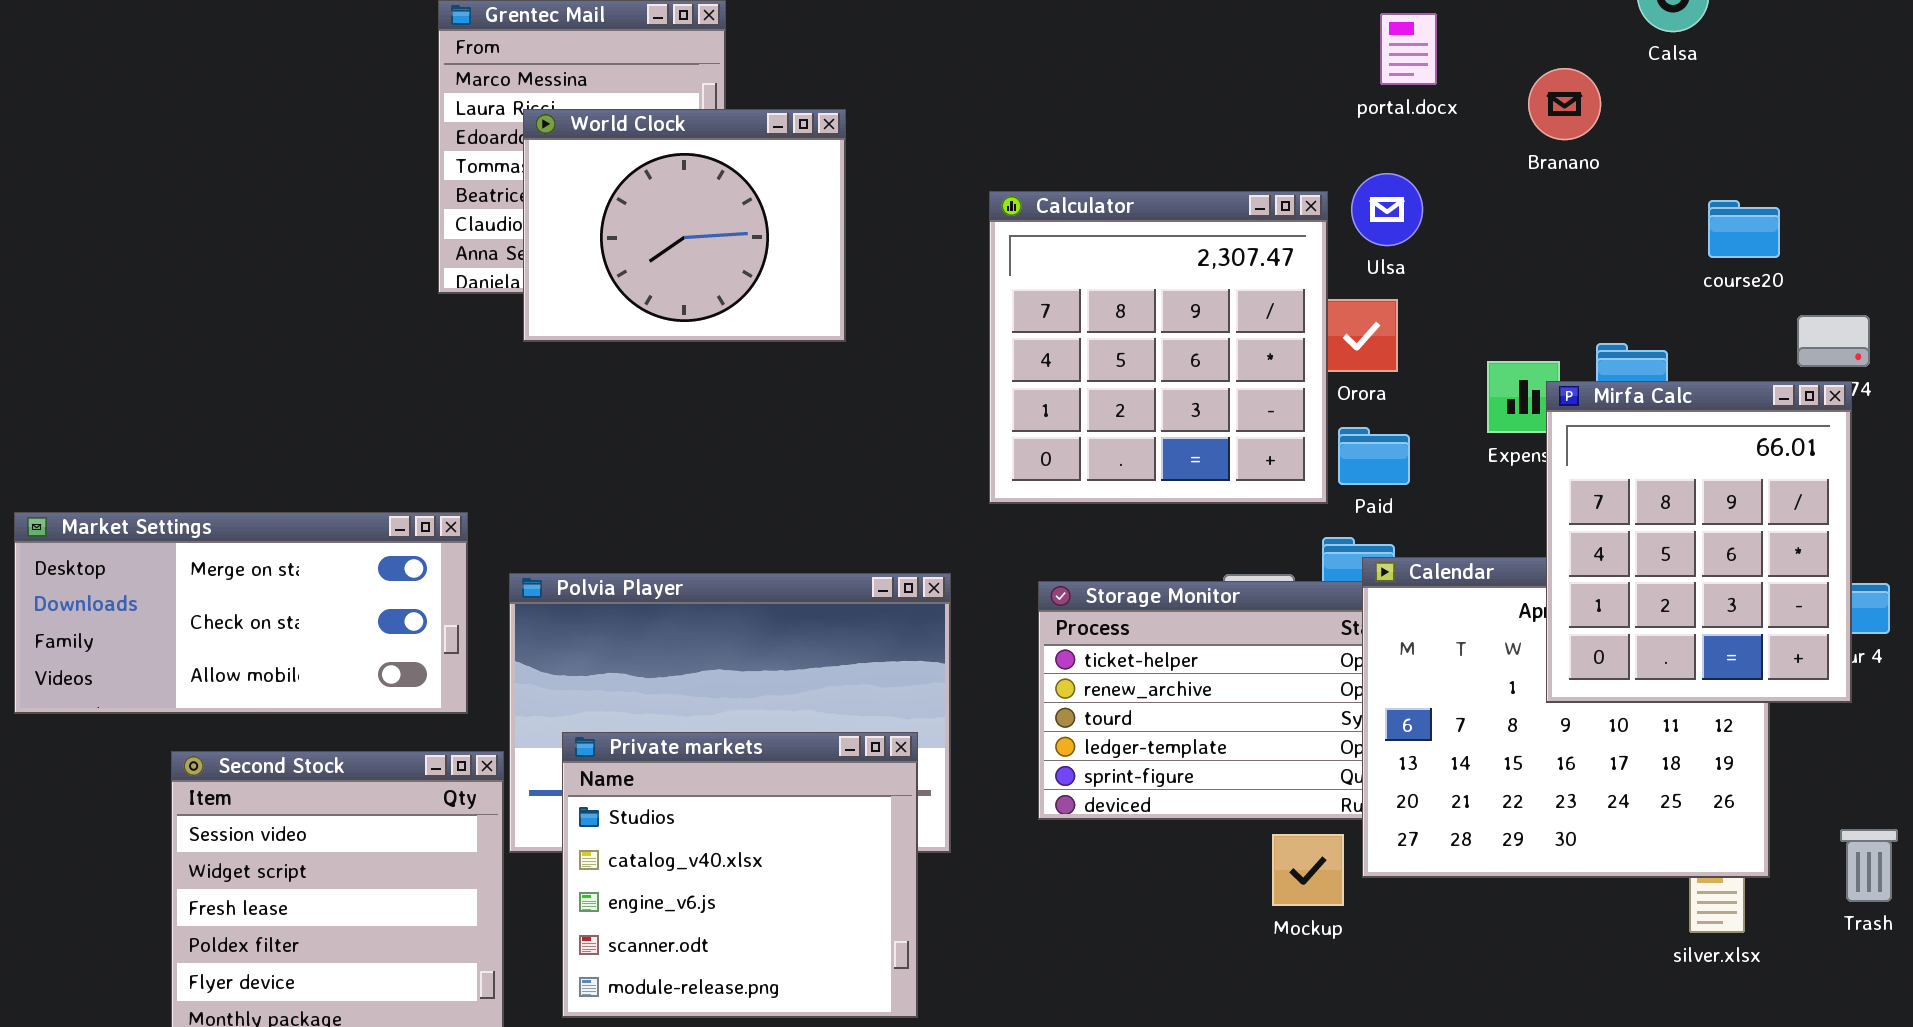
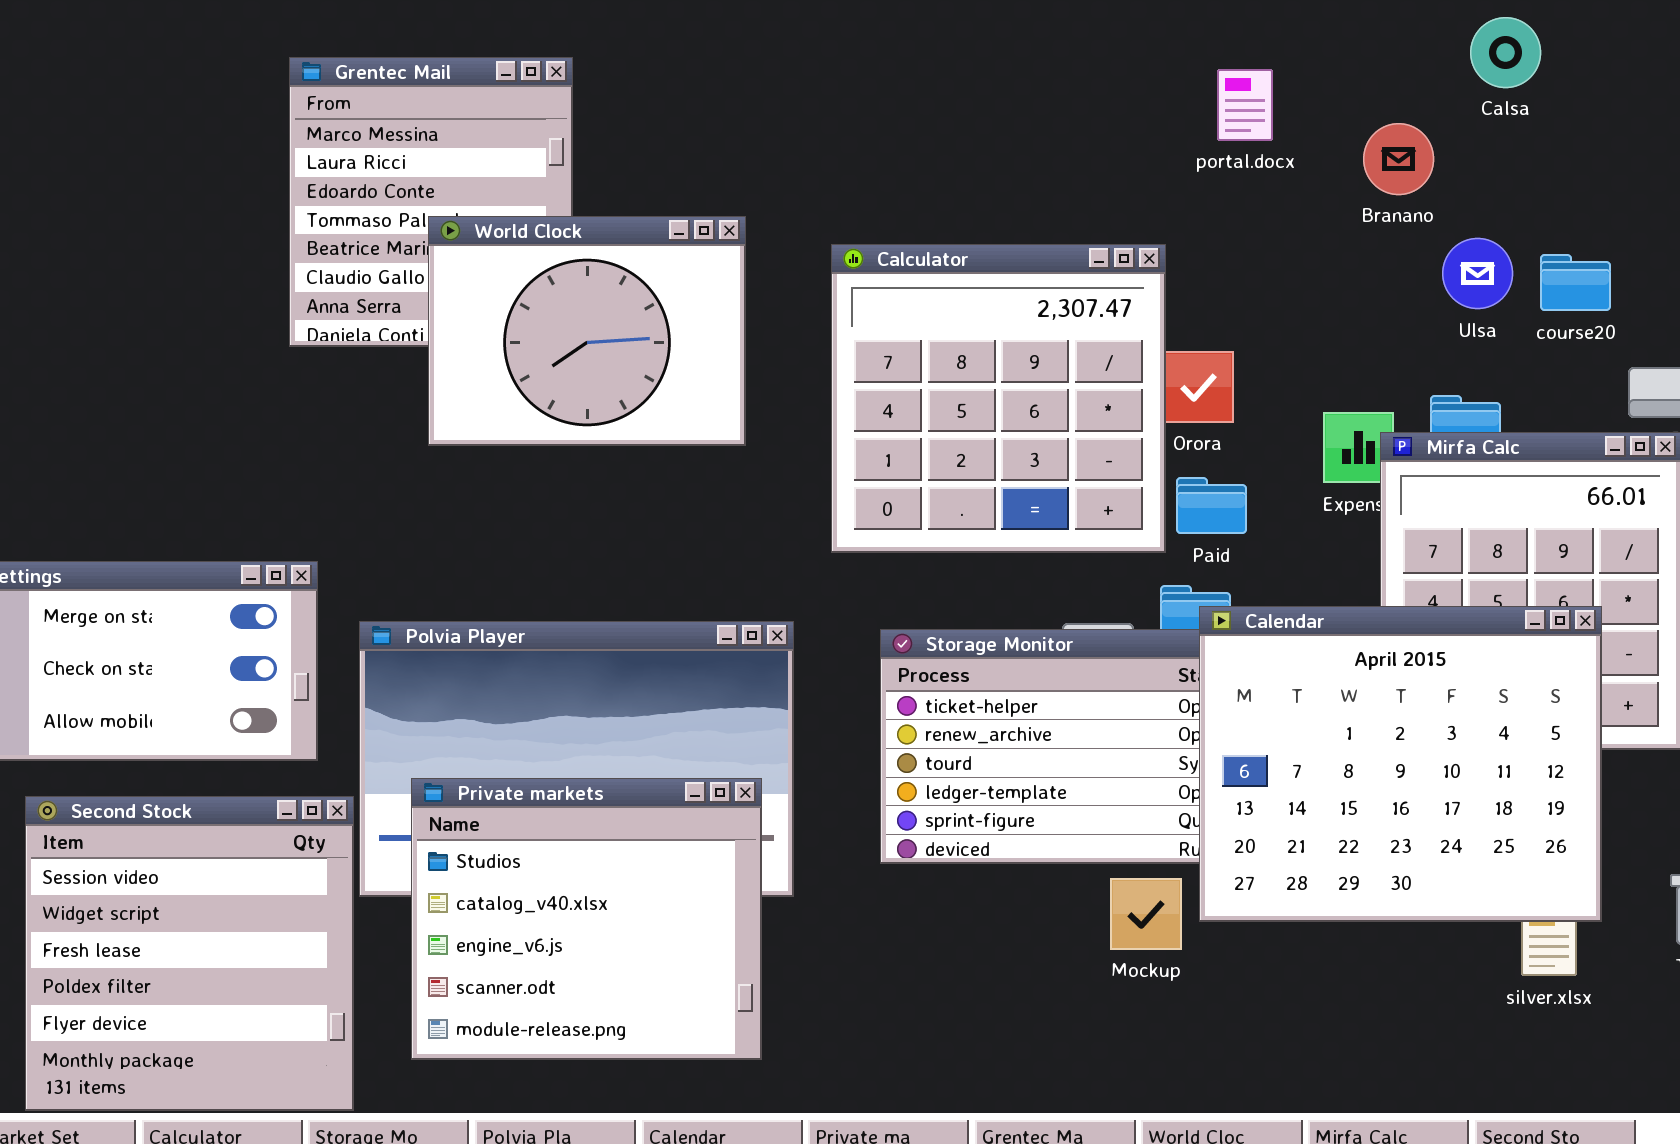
World Clock: [523,109,846,342] -> [428,216,746,446], moved
Ulsa: [1351,173,1423,246] -> [1442,238,1513,309], moved
Calendar: [1362,557,1770,878] -> [1199,606,1602,922], raised

